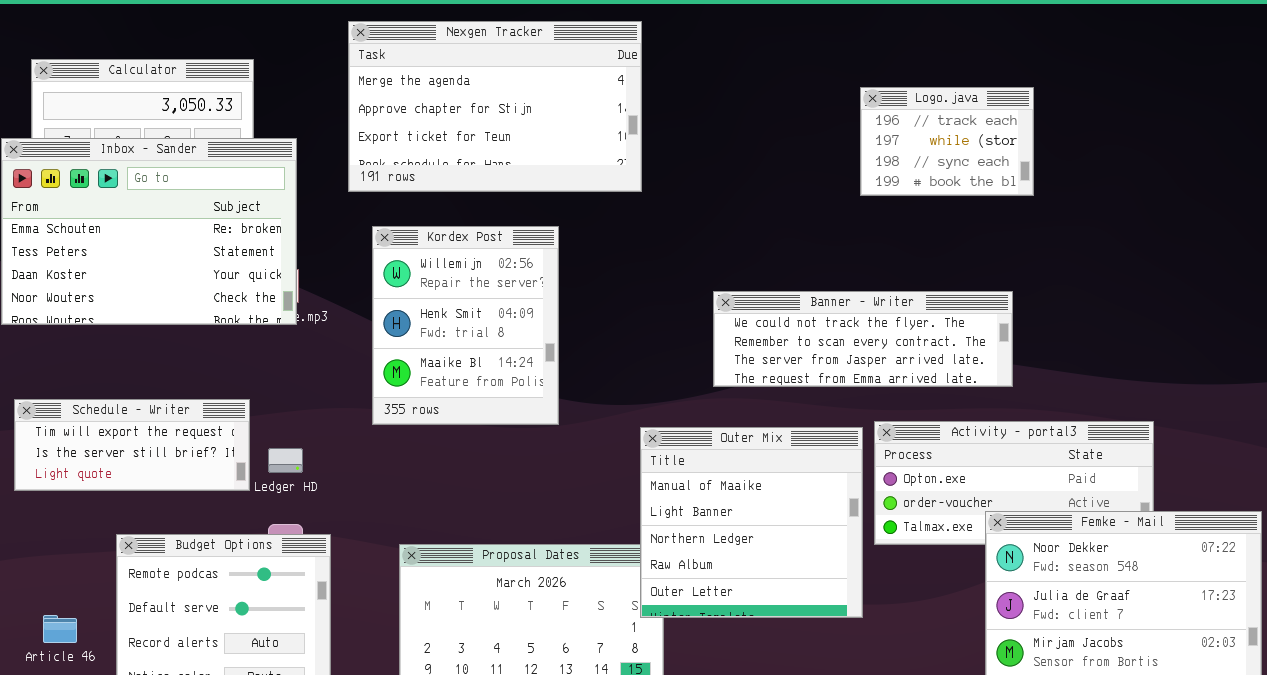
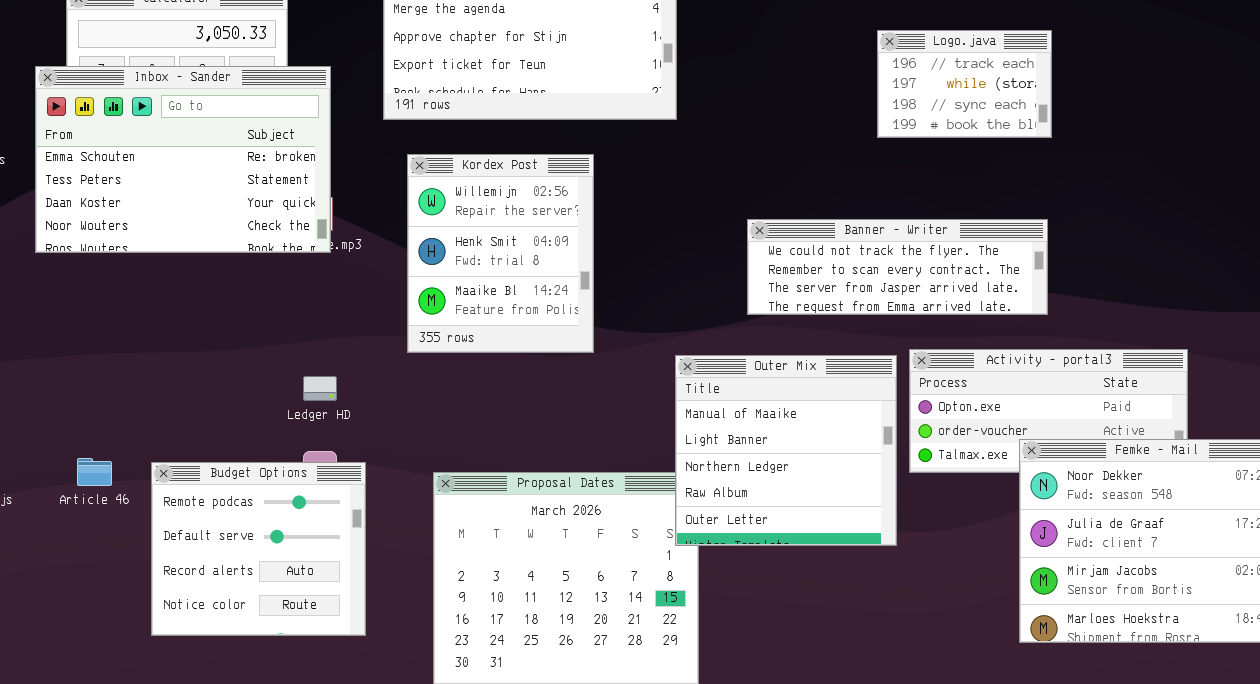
Logo.java: [860,87,1034,196] -> [877,30,1052,138], moved
Schedule - Writer: [14,399,250,491] -> none, closed
Article 46: [43,615,77,643] -> [77,458,112,486], moved

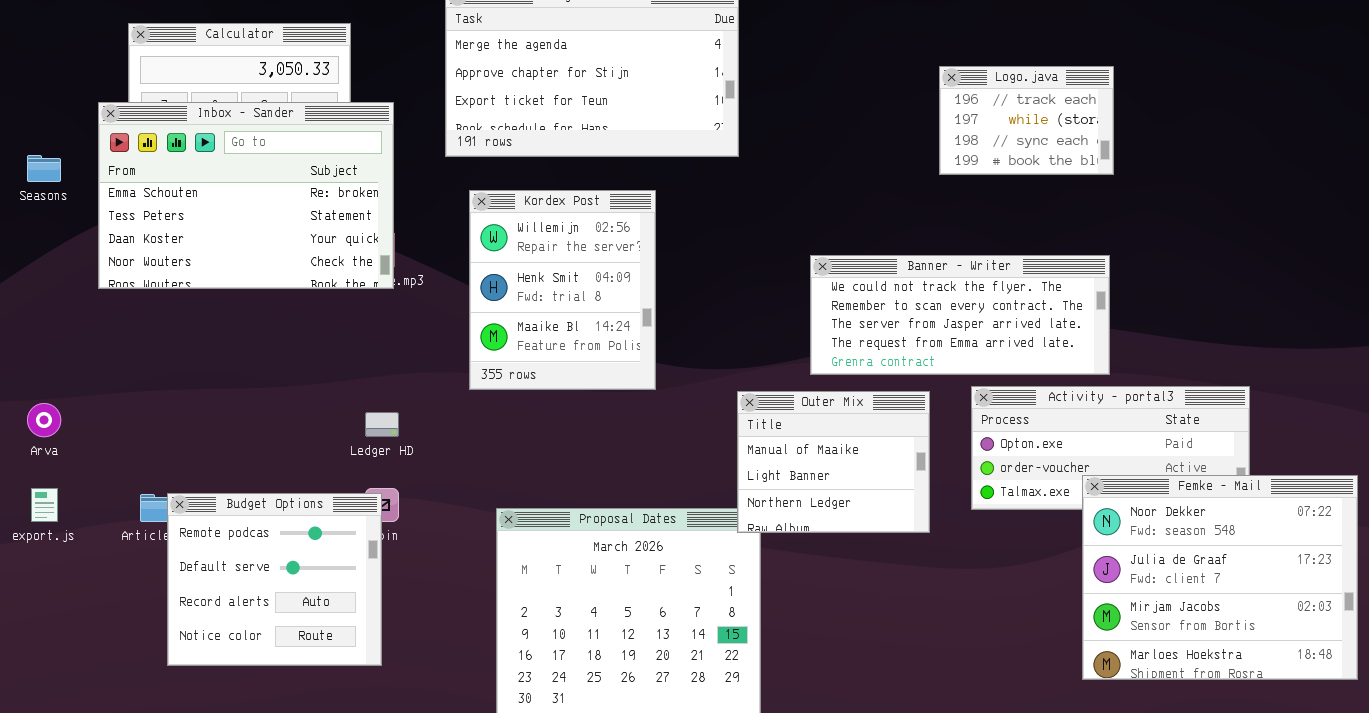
Banner - Writer: [747,219,1048,315] -> [810,255,1110,375], resized
Outer Mix: [675,355,897,546] -> [737,391,930,533], resized
Budget Options: [151,462,366,636] -> [167,493,382,666], moved

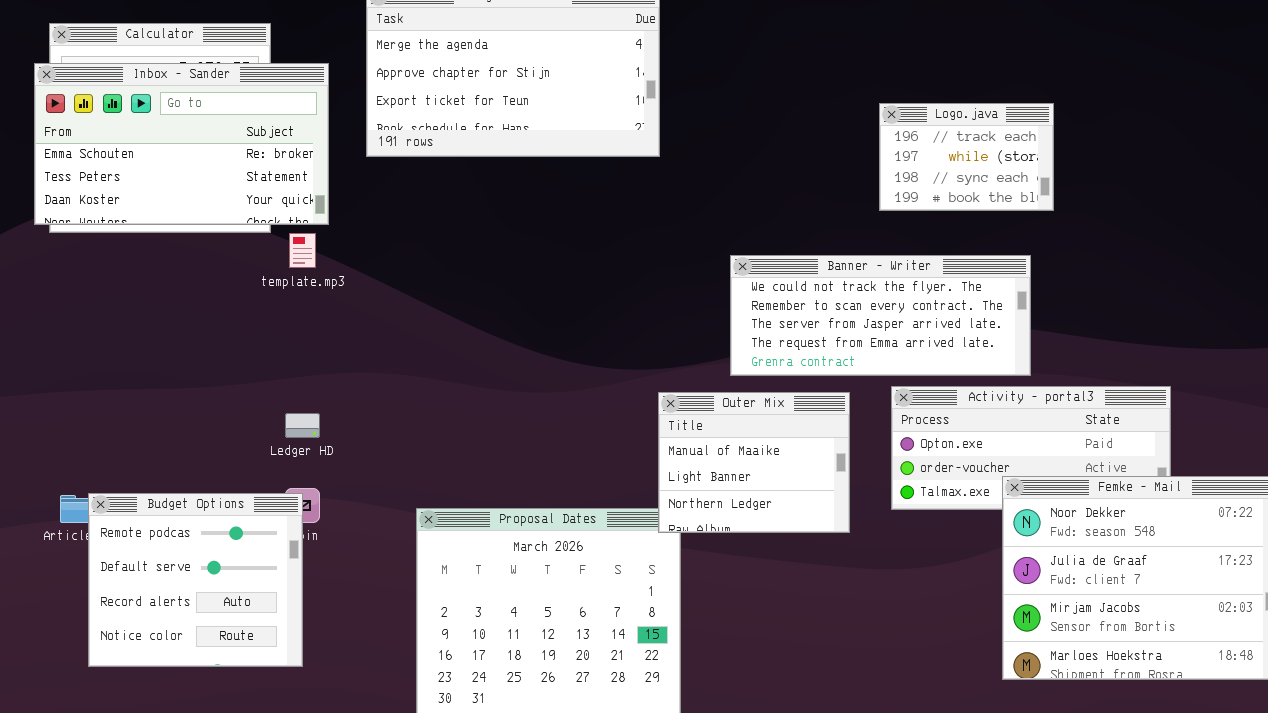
Logo.java: [939,66,1114,175] -> [879,103,1054,211], moved
Inbox - Sander: [98,102,394,289] -> [34,63,329,225], moved, resized
Kordex Post: [469,190,656,390] -> none, closed

